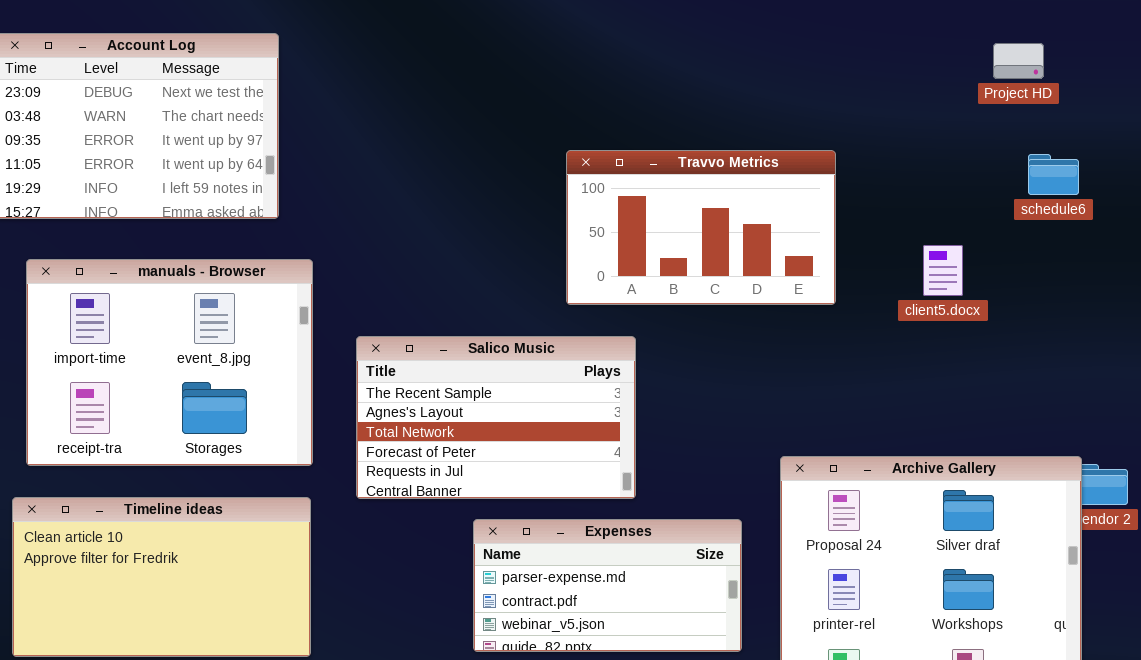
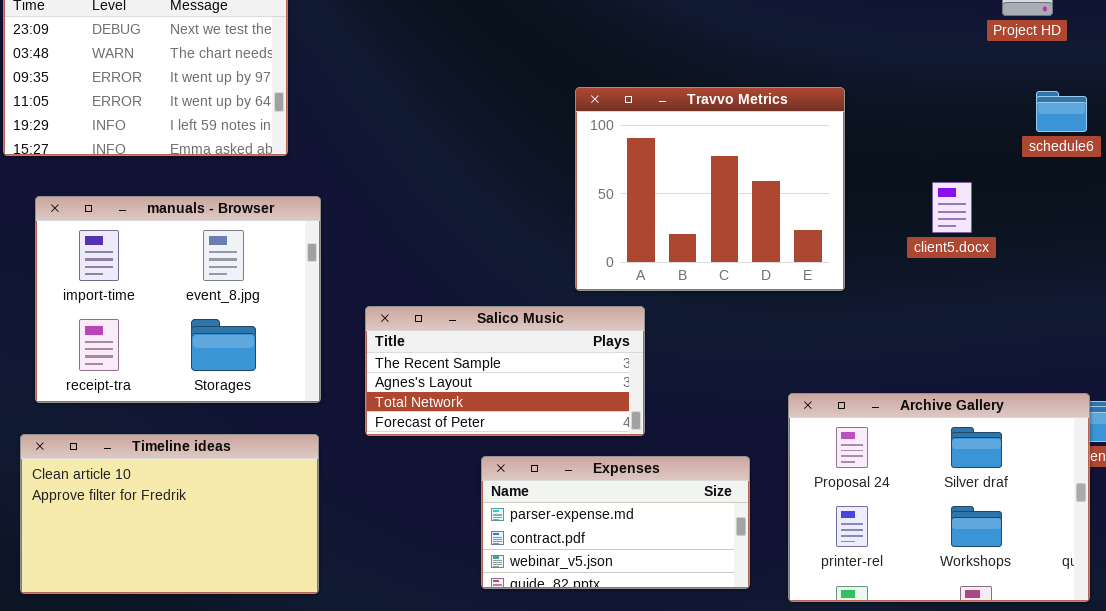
Travvo Metrics: [566,150,836,305] -> [575,87,845,291], resized
Salico Music: [356,336,636,499] -> [365,306,645,436], resized

